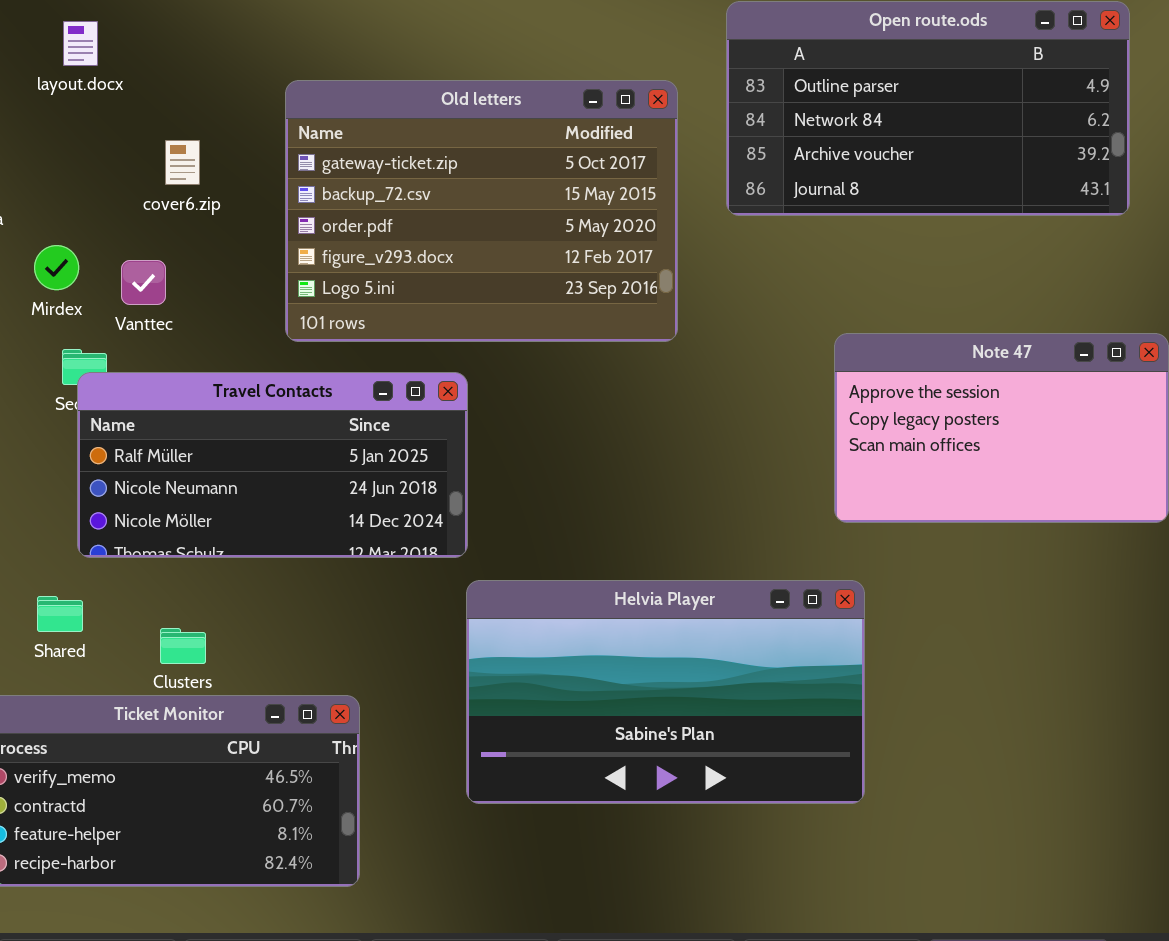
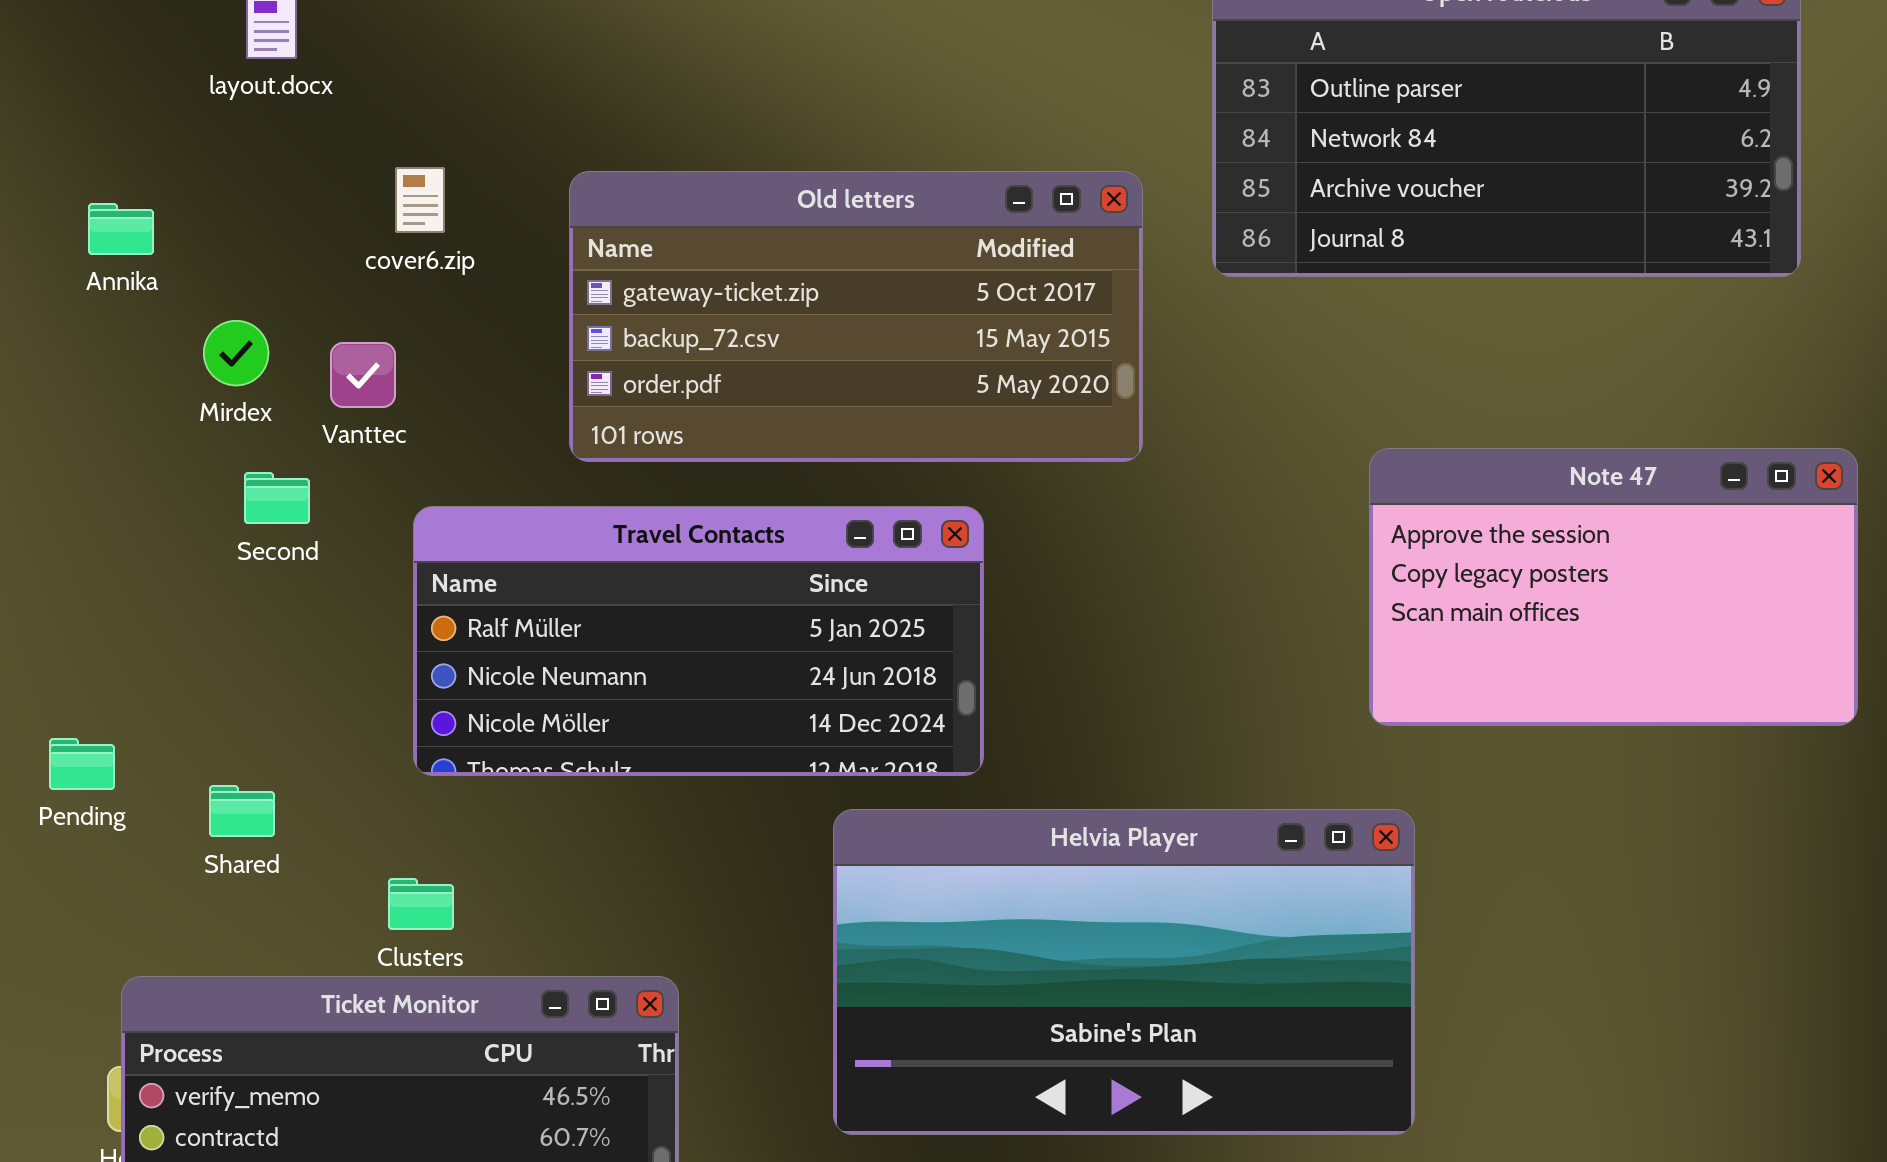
Old letters: [285,80,678,342] -> [569,171,1143,462], resized
Travel Contacts: [77,372,468,558] -> [413,506,984,776], moved
Shared: [37,596,83,632] -> [209,785,275,837], moved

